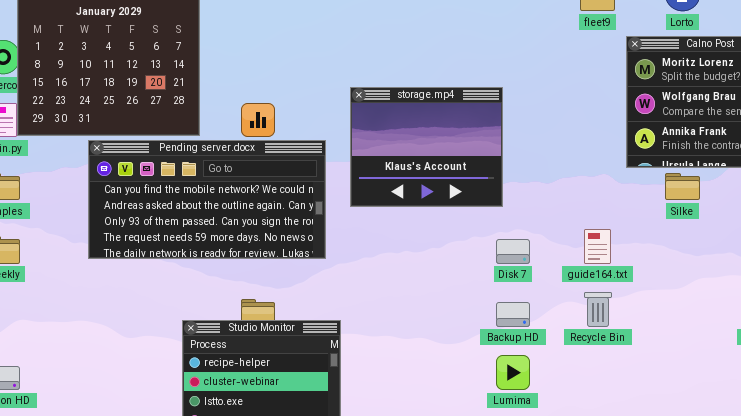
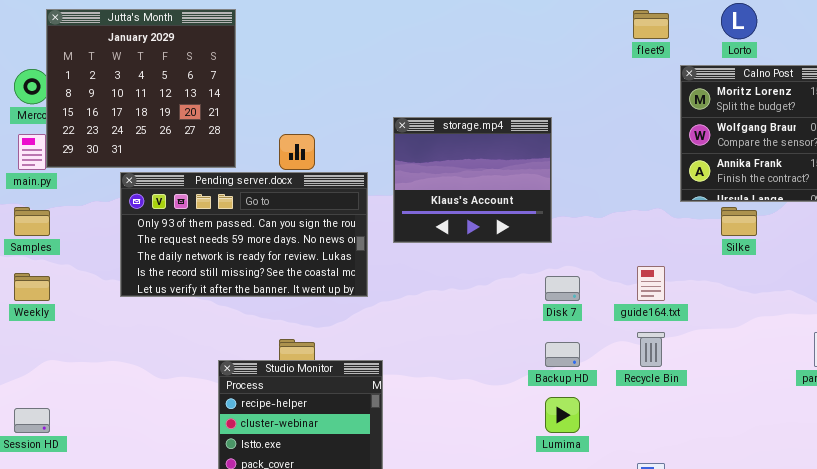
Pending server.docx: [88,140,326,259] -> [120,172,368,297], scrolled down 2 rows

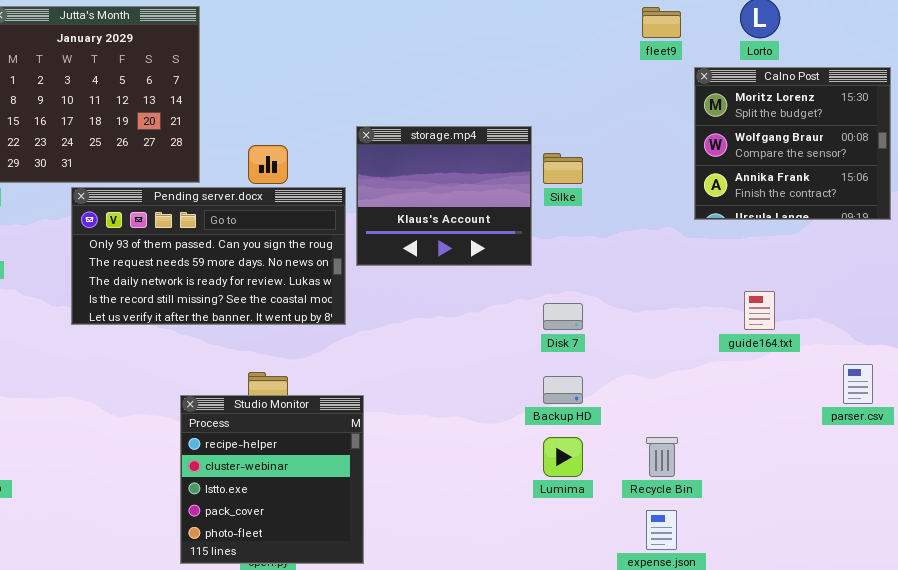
storage.mp4: [393,117,552,243] -> [356,126,532,266], moved
Silke: [721,207,757,236] -> [543,153,583,184], moved
guide164.txt: [637,266,665,301] -> [744,291,775,330], moved
Recycle Bin: [637,332,665,367] -> [646,437,678,477], moved

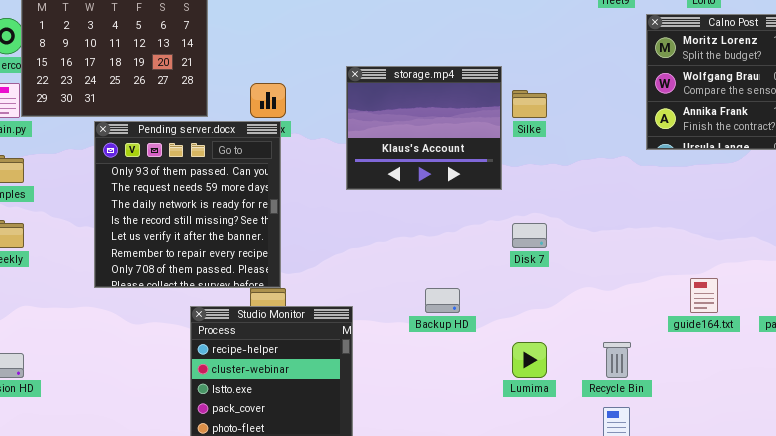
Pending server.docx: [71,187,346,325] -> [94,121,281,288], resized
guide164.txt: [744,291,775,330] -> [690,278,718,313], moved
Backup HD: [543,376,583,404] -> [425,288,460,313], moved

